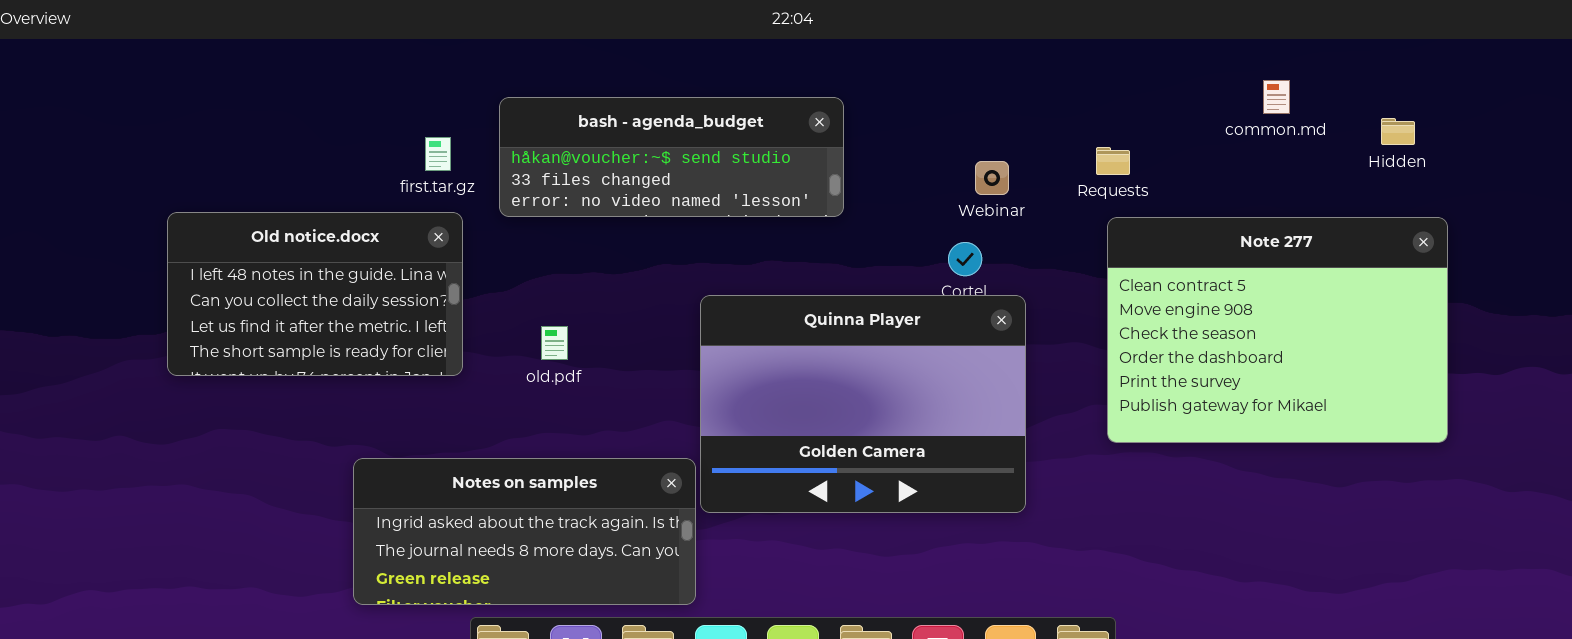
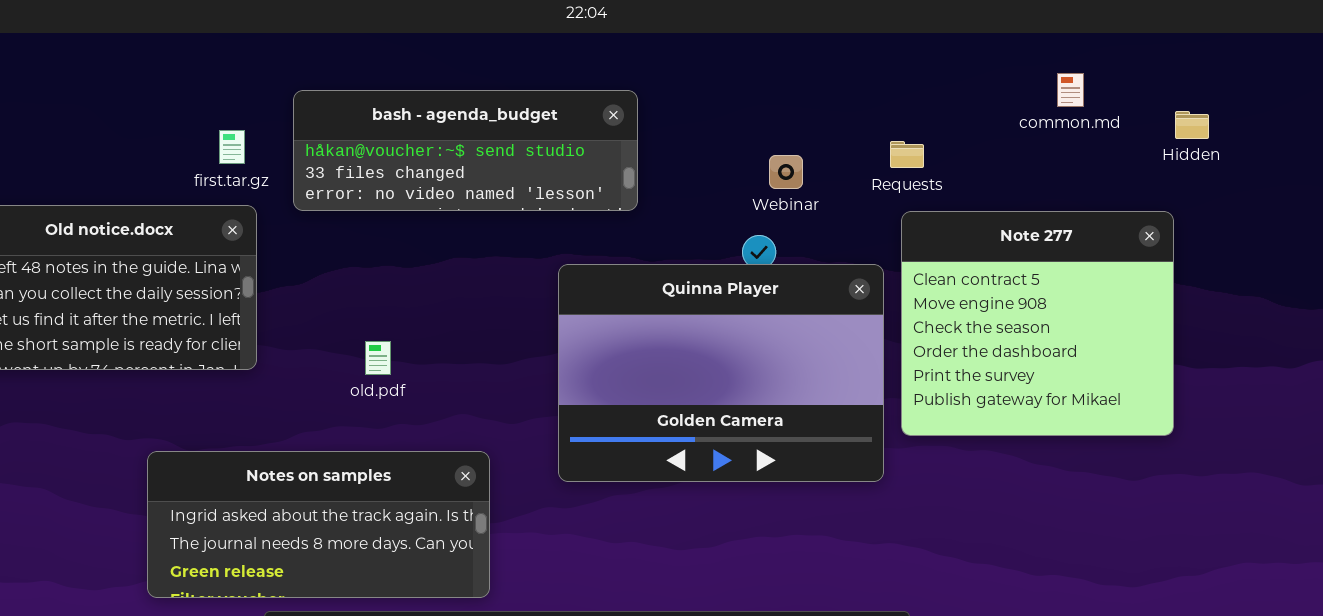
Note 277: [1107,217,1448,443] -> [901,211,1174,436], resized
Quinna Player: [700,295,1026,513] -> [558,264,884,482], moved
old.pdf: [541,326,568,360] -> [365,341,391,375], moved

